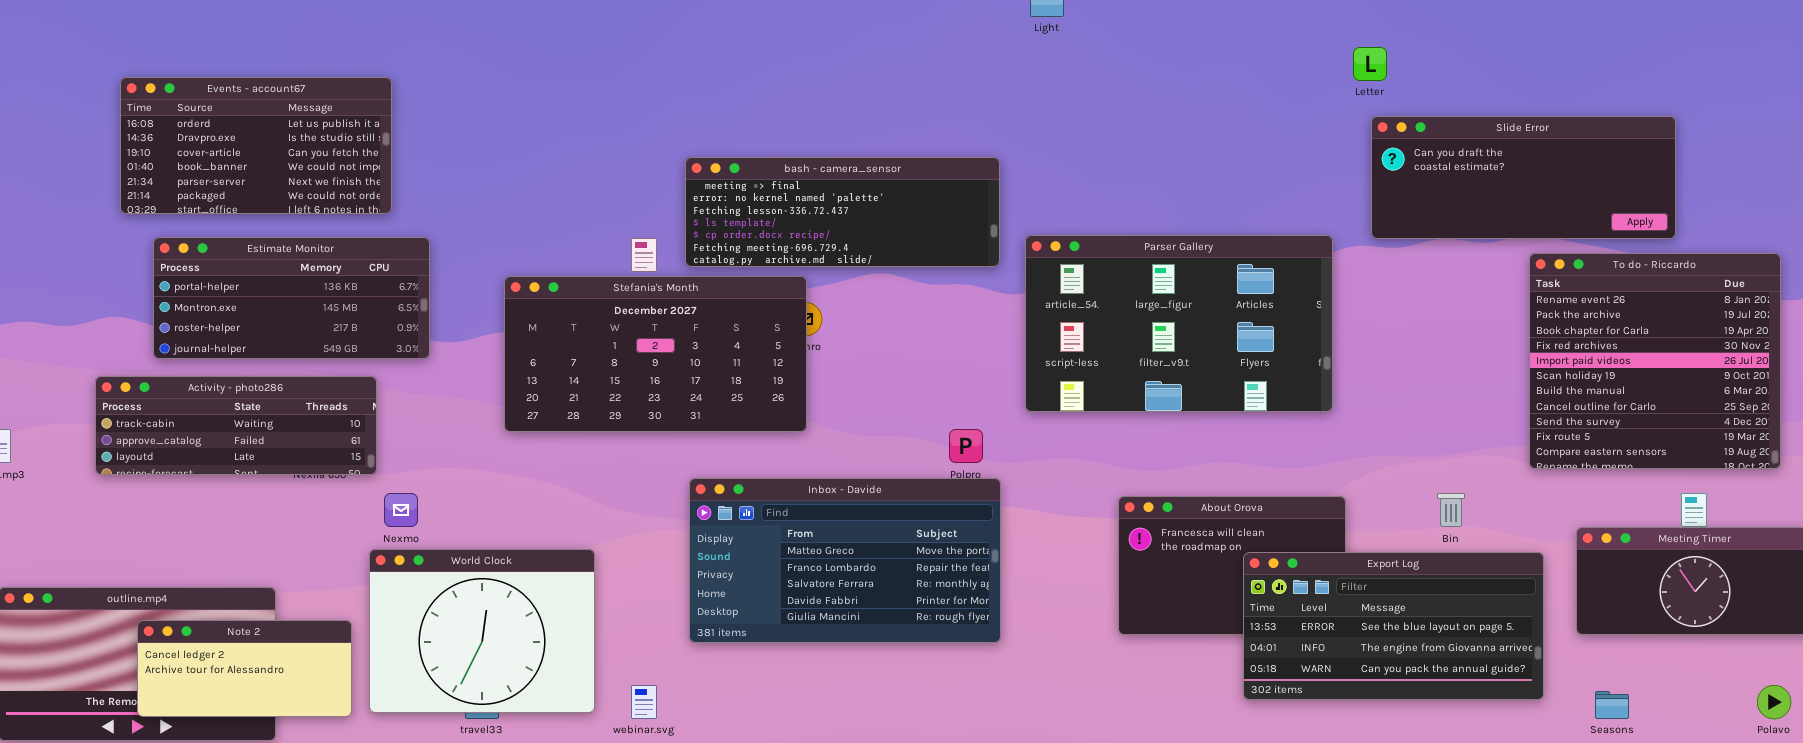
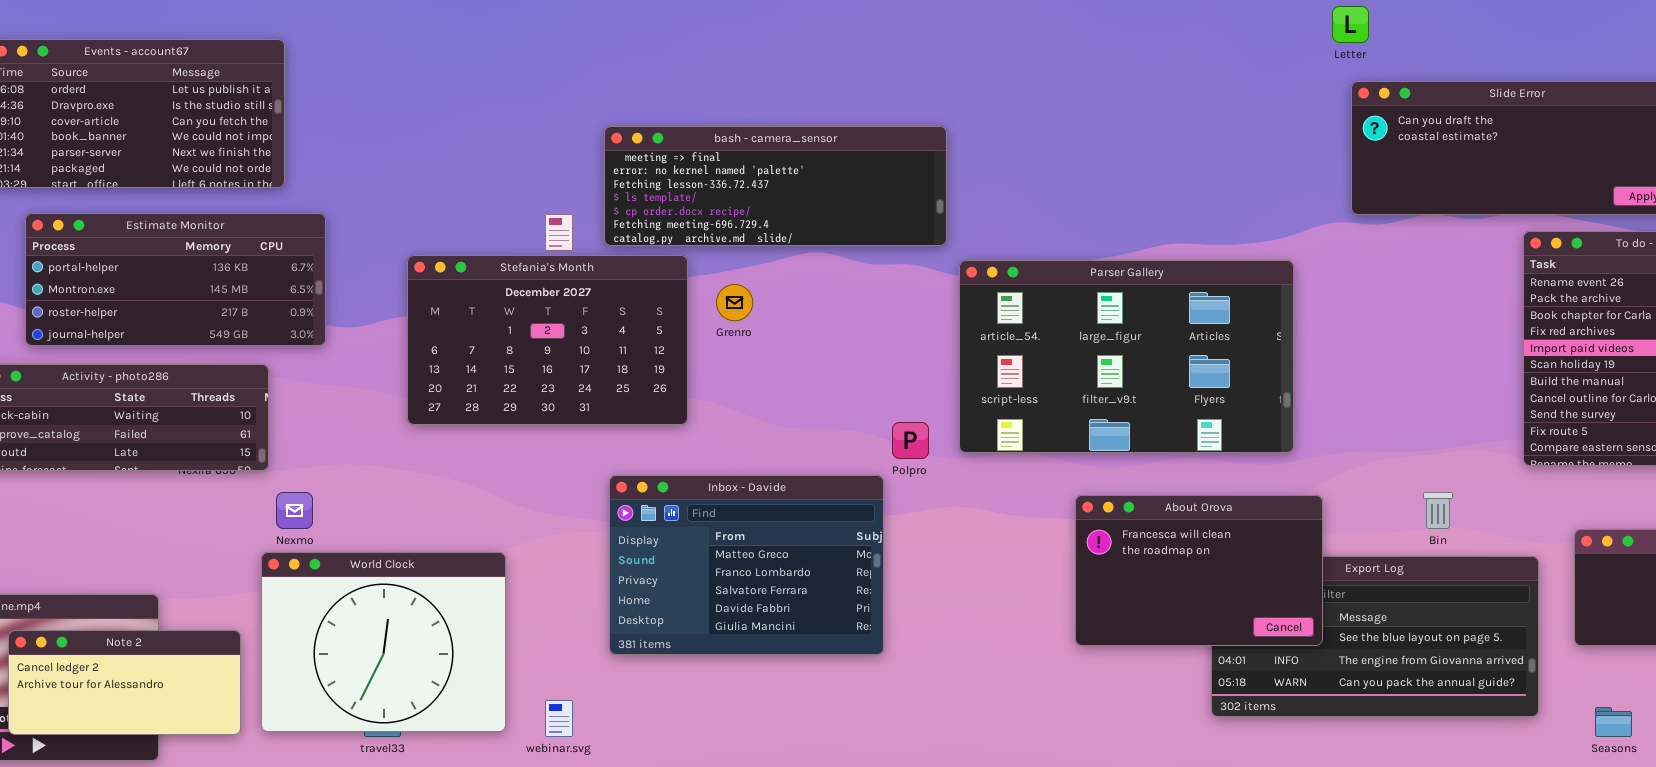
Parser Gallery: [1025,235,1333,412] -> [959,260,1294,453], moved
Stefania's Month: [504,276,807,432] -> [407,255,688,425], resized
Inbox - Davide: [689,478,1001,643] -> [609,475,884,655], resized
About Orova: [1118,496,1346,635] -> [1075,495,1323,646], raised

